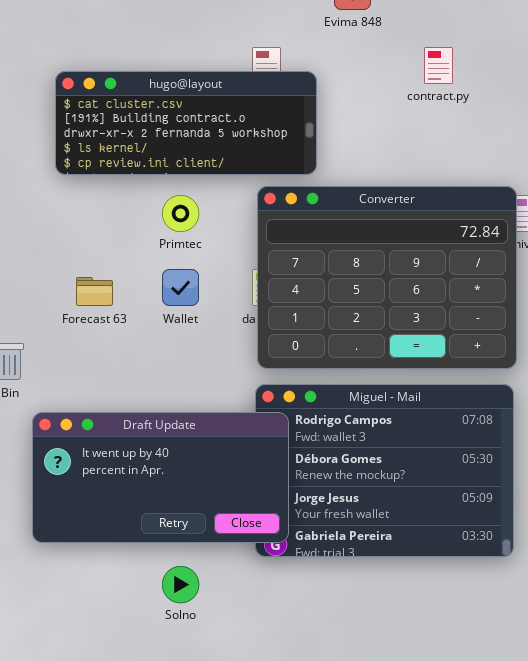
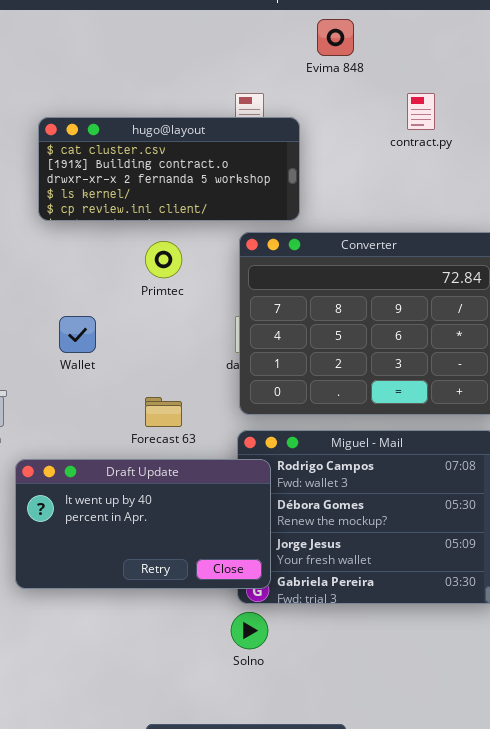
Wallet: [162,269,199,306] -> [59,316,96,353], moved
Forecast 63: [76,277,113,306] -> [145,397,182,427], moved
Solno: [162,566,199,603] -> [231,612,268,649], moved

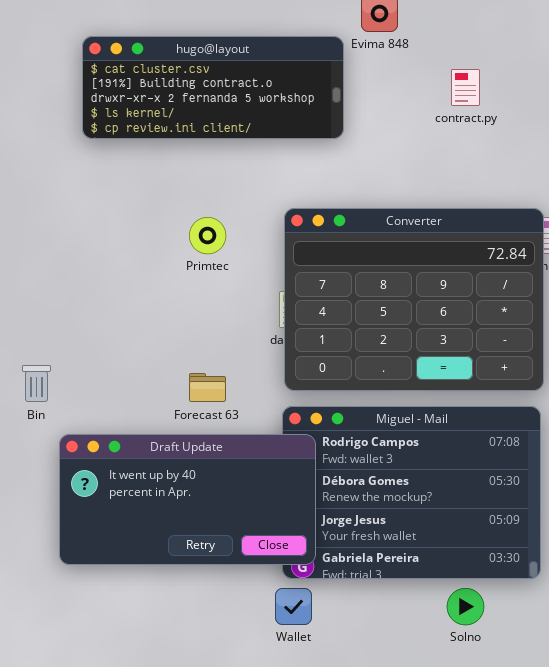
hugo@layout: [38,117,300,221] -> [82,36,344,139], moved
Wallet: [59,316,96,353] -> [275,588,312,625], moved
Solno: [231,612,268,649] -> [447,588,484,625], moved

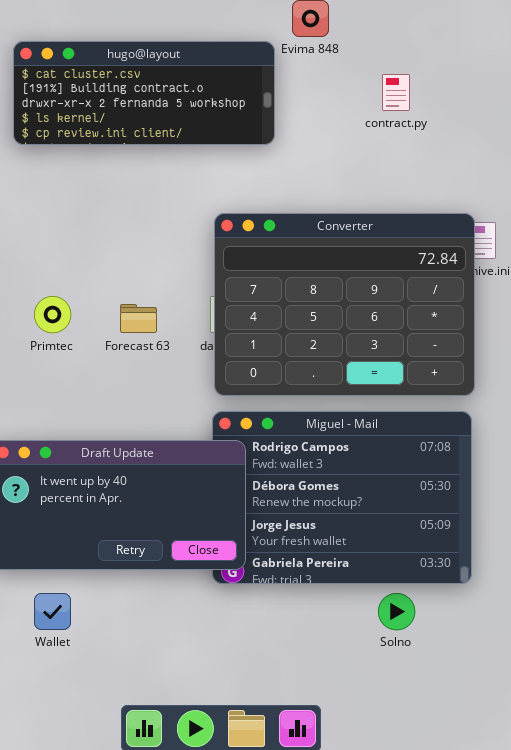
Primtec: [189,217,226,254] -> [34,296,71,333], moved
Forecast 63: [189,373,226,402] -> [120,304,157,333], moved
Wallet: [275,588,312,625] -> [34,593,71,630], moved

